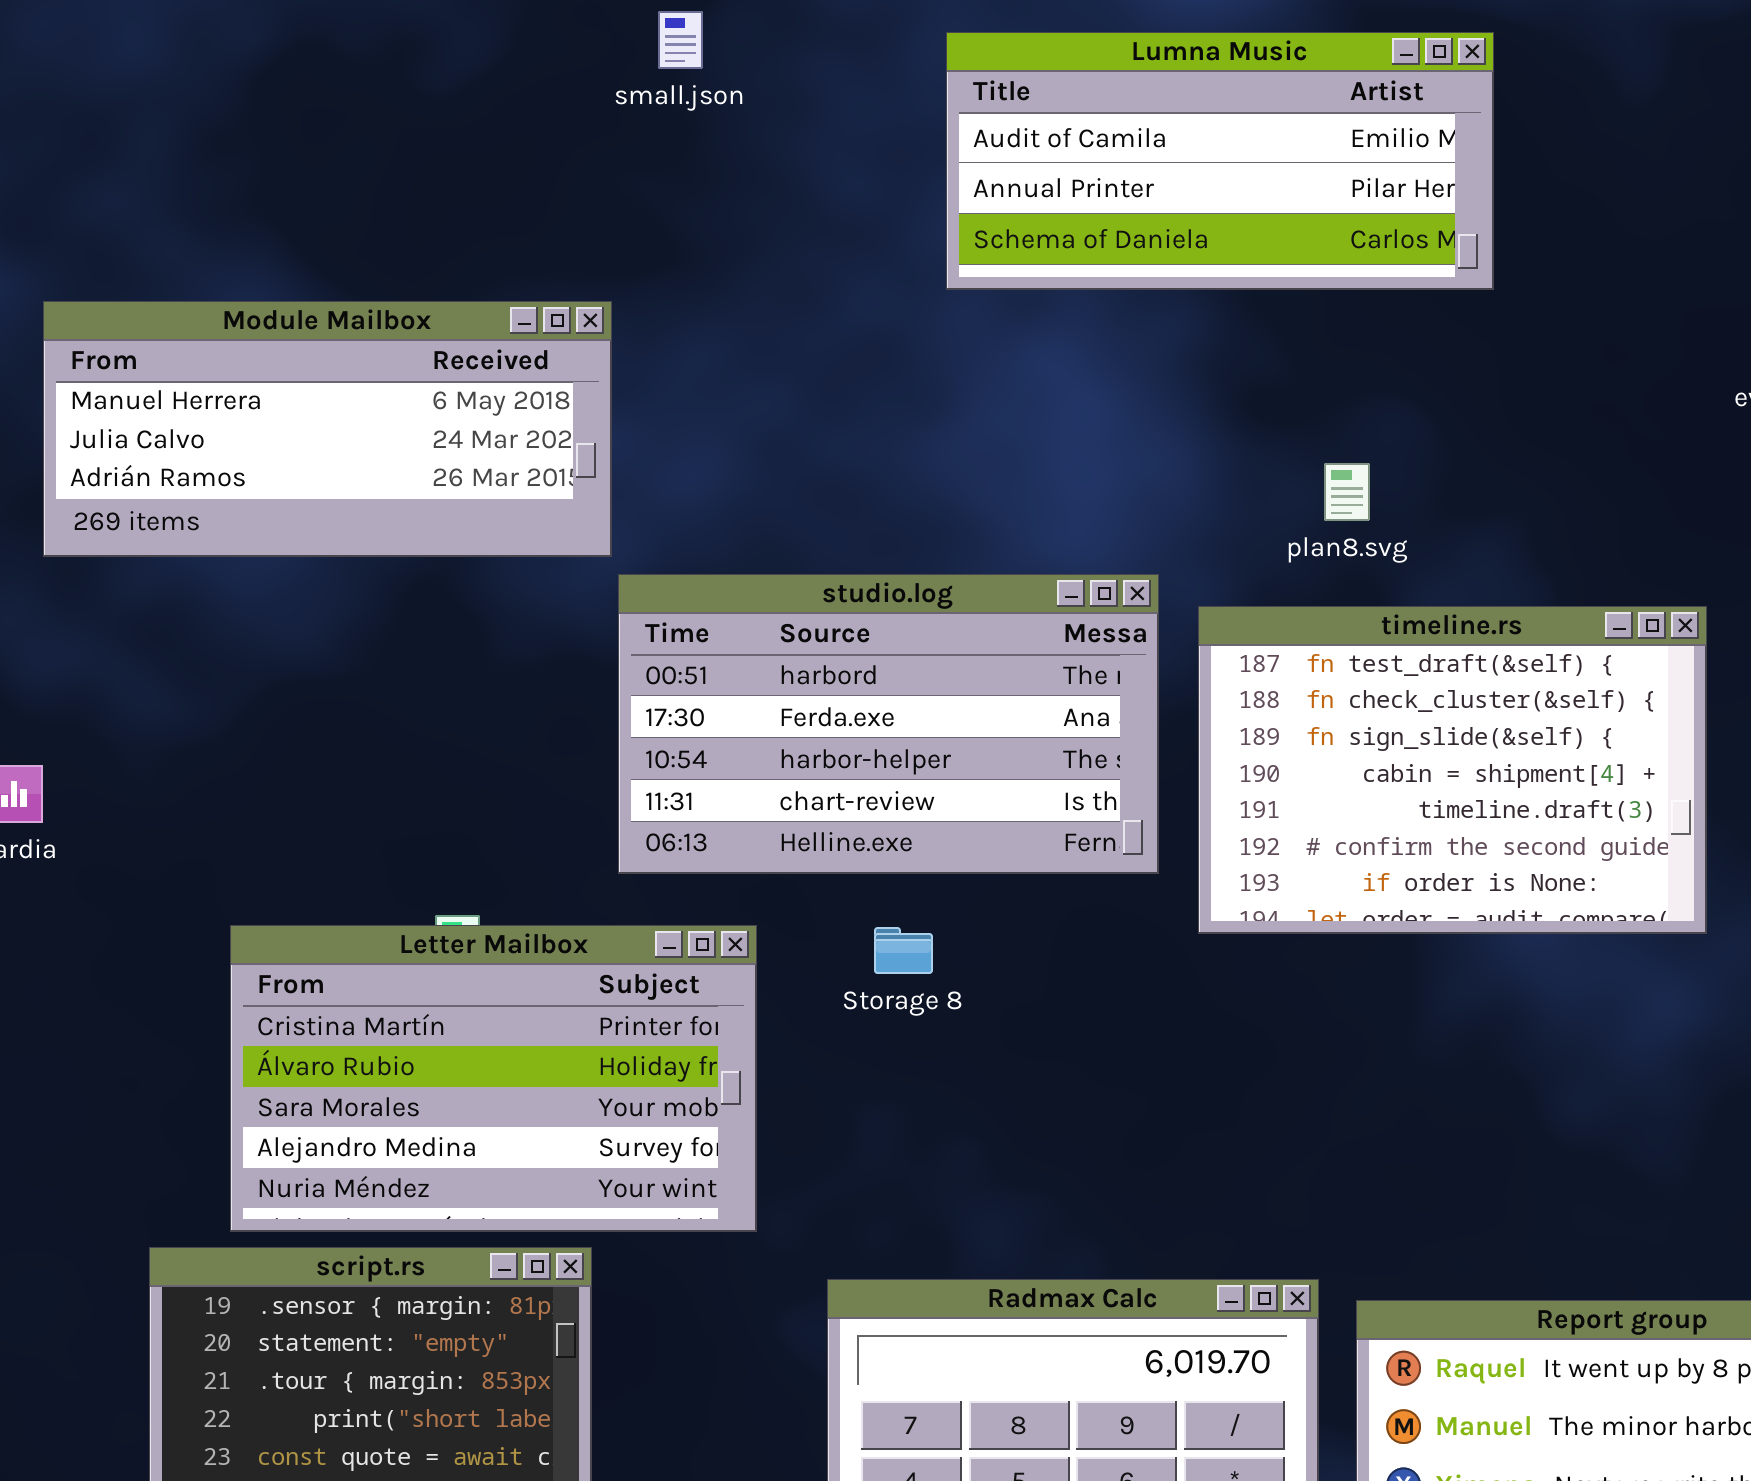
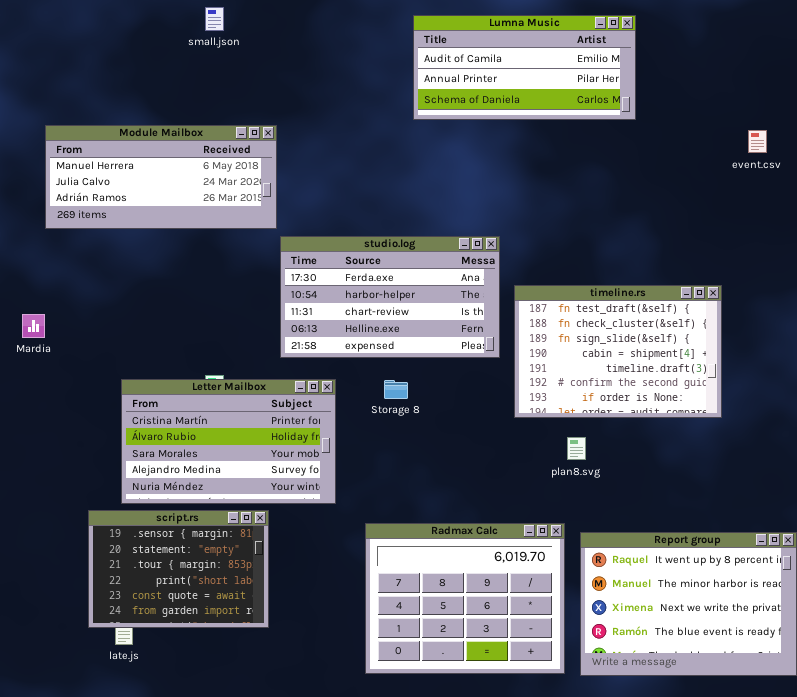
small.json: [658,11,703,69] -> [205,7,224,31], moved
plan8.svg: [1324,463,1370,521] -> [567,437,586,460], moved
studio.log: [618,574,1159,874] -> [280,236,500,358], scrolled down 1 row
timeline.rs: [1198,606,1707,934] -> [514,285,722,418], moved

